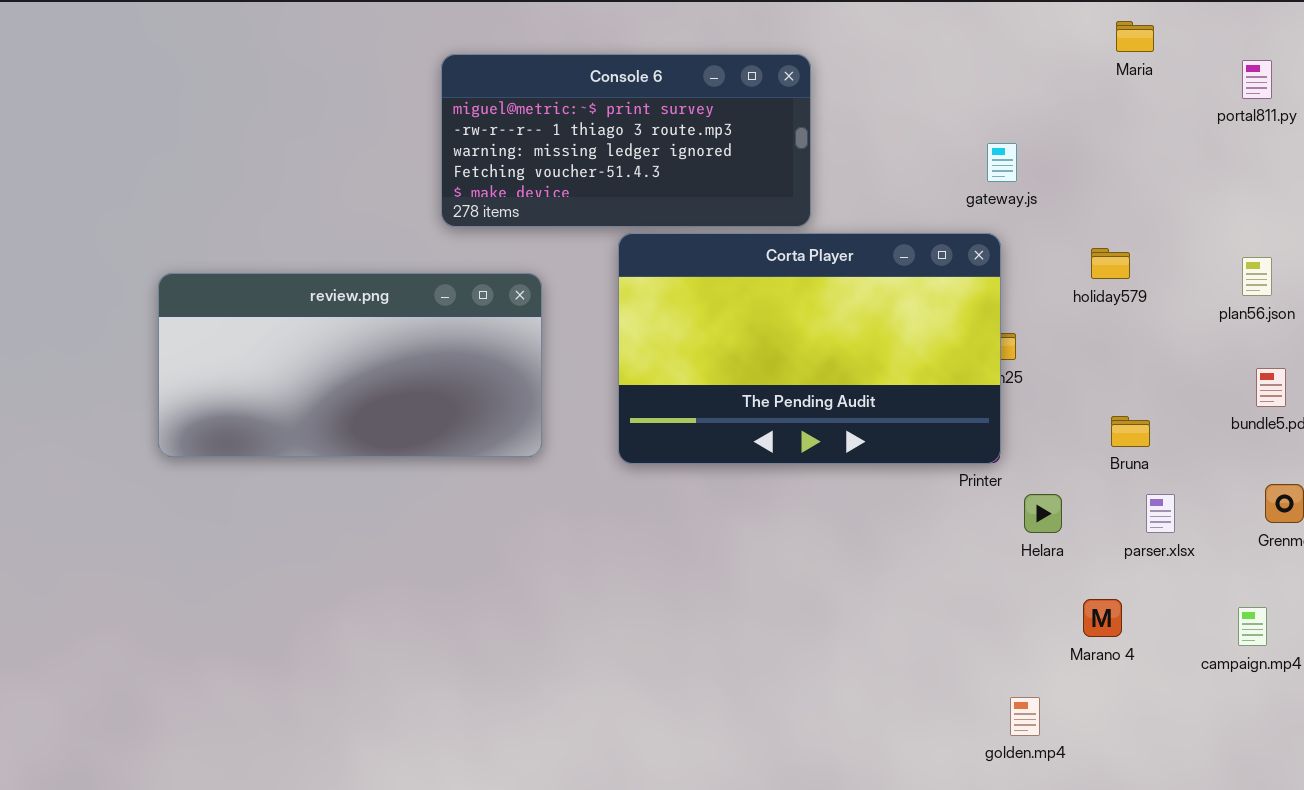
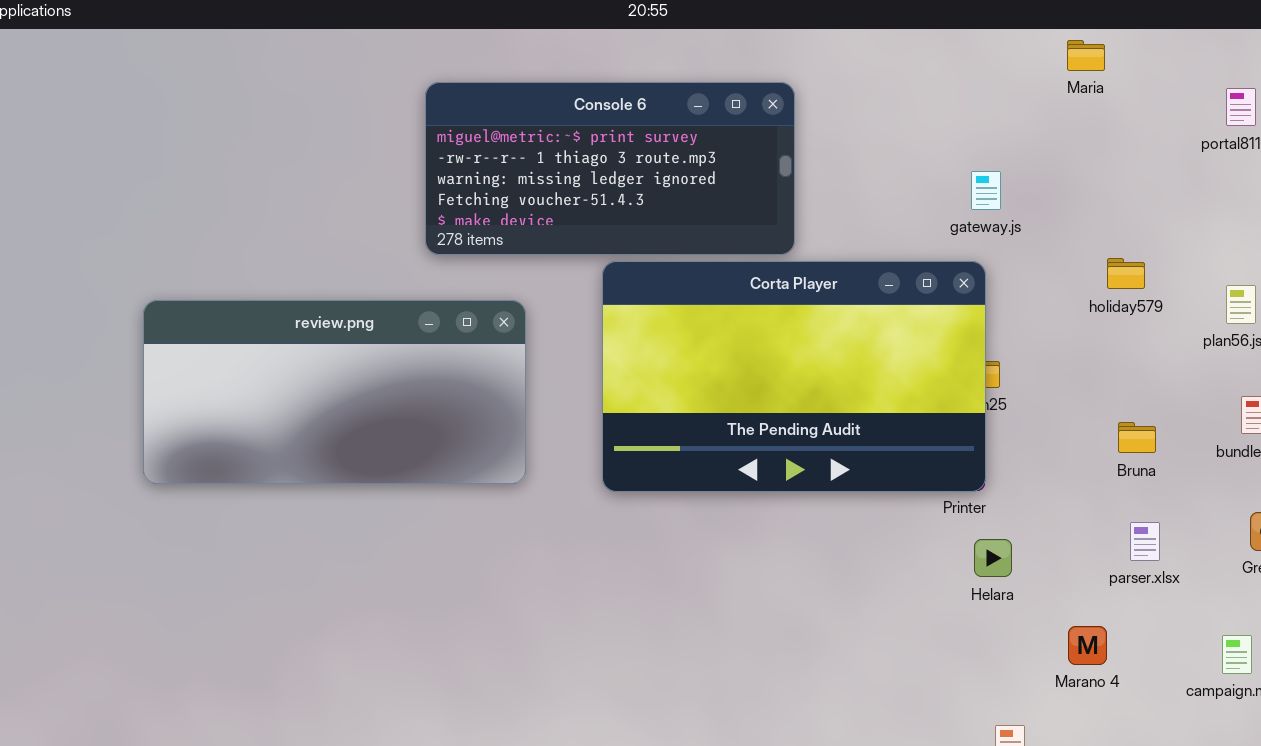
Maria: [1116,21,1154,52] -> [1067,40,1105,71], moved
holiday579: [1091,248,1130,279] -> [1107,258,1145,289], moved
Bruna: [1111,416,1150,447] -> [1118,422,1156,453], moved
Helara: [1024,494,1062,533] -> [974,539,1012,577], moved

